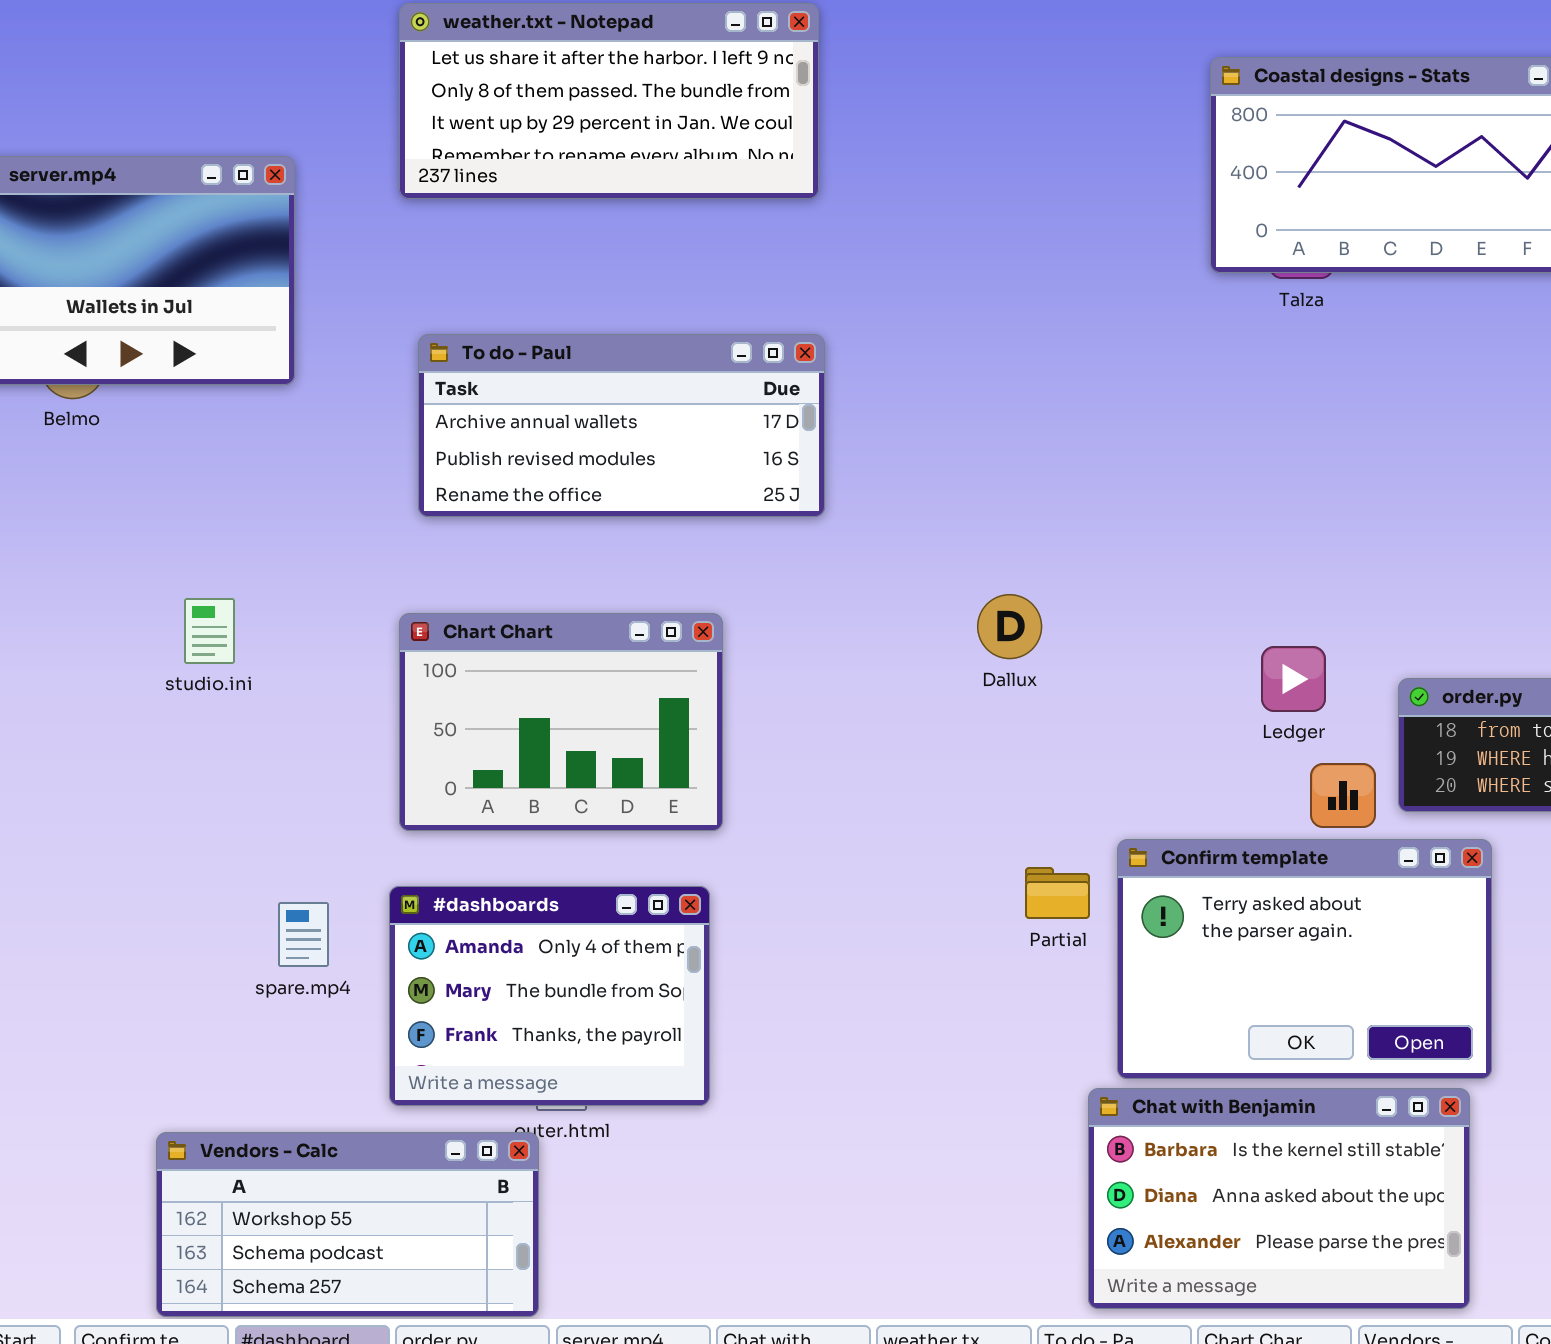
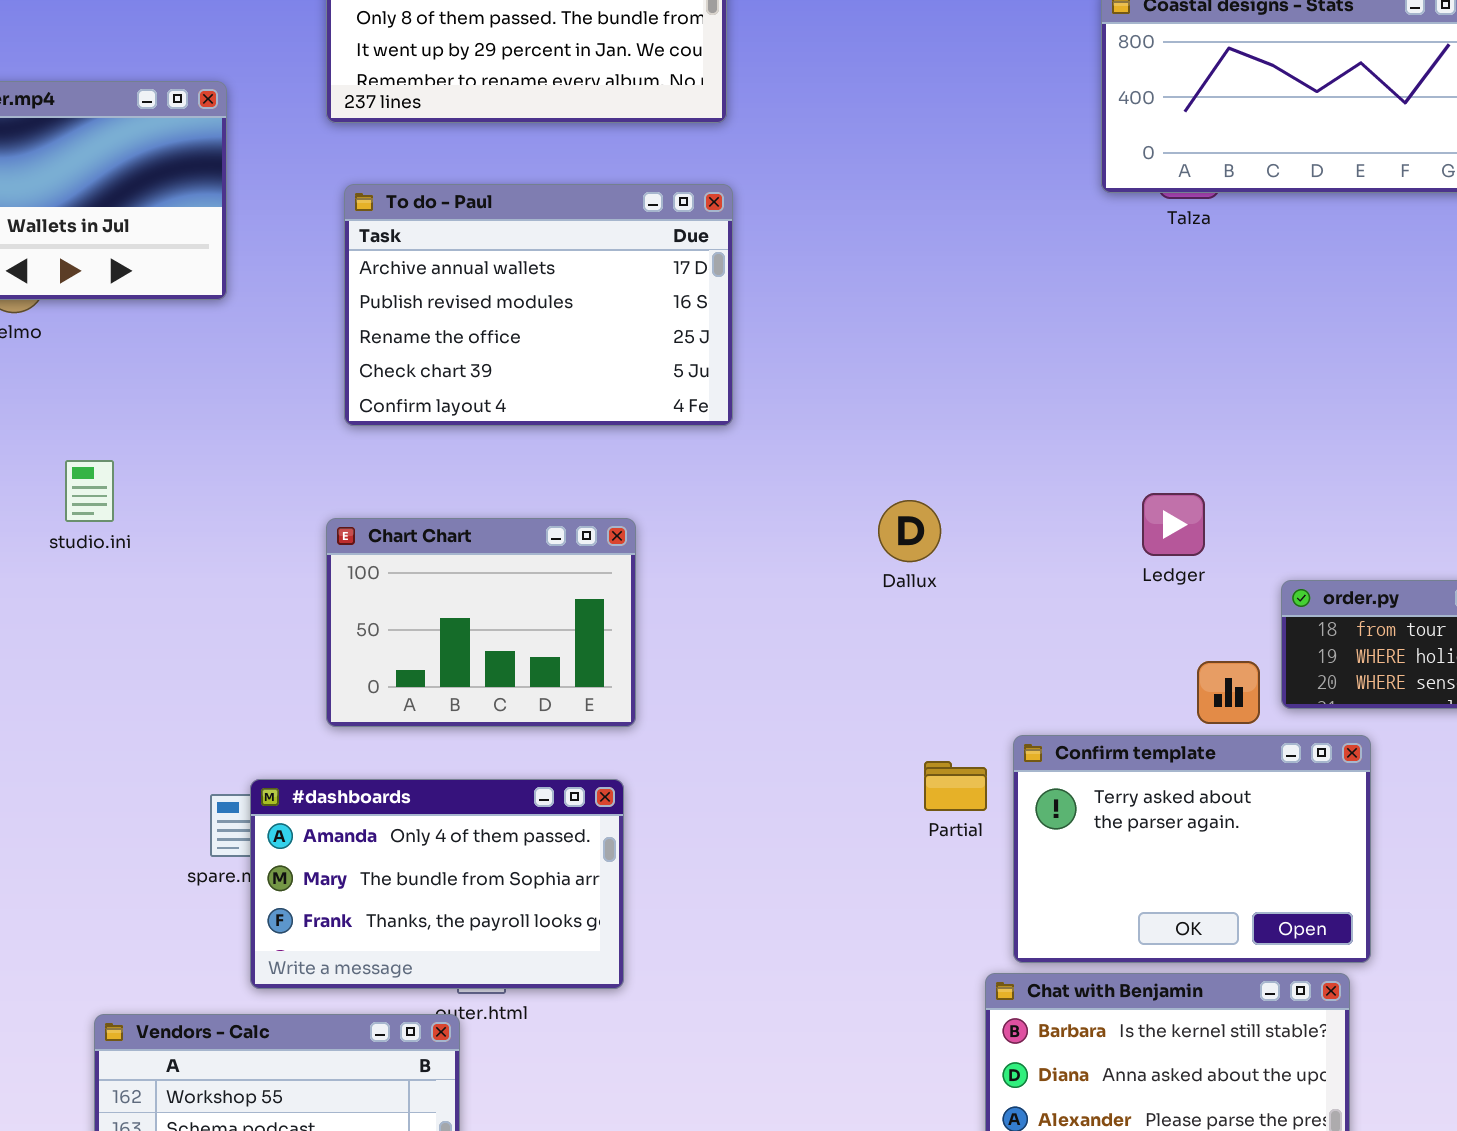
To do - Paul: [418,334,825,517] -> [344,184,733,426], resized
studio.ini: [184,598,235,664] -> [65,460,114,522], moved
Ledger: [1261,646,1326,712] -> [1142,493,1205,556], moved
#dashboards: [389,886,710,1106] -> [250,779,624,989], resized

